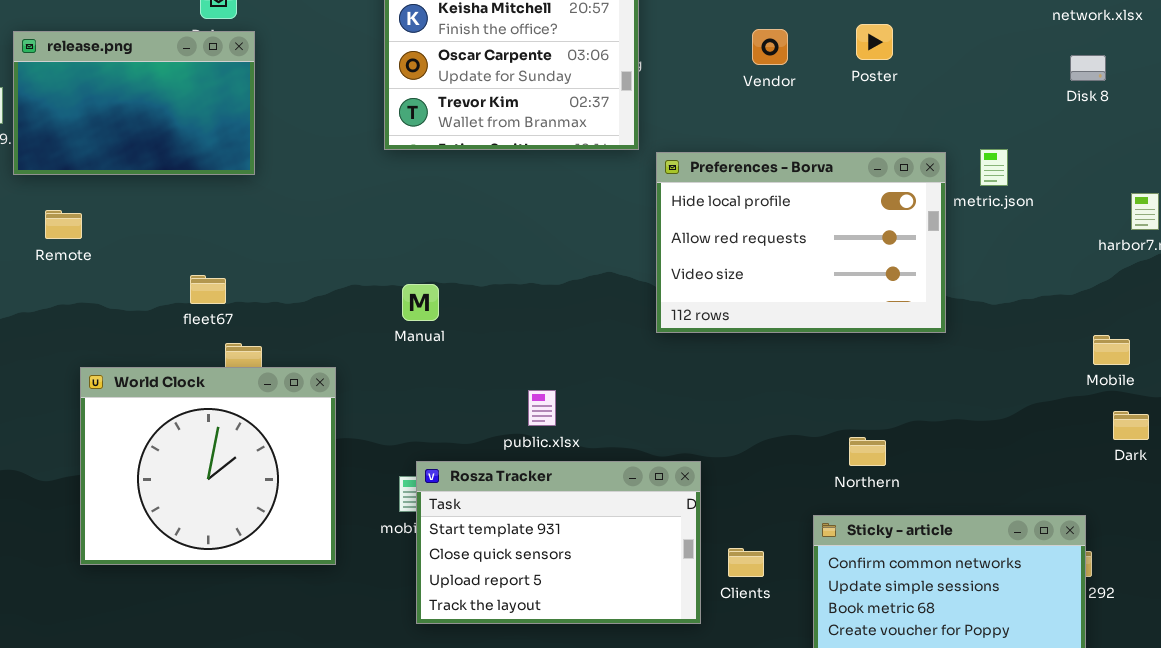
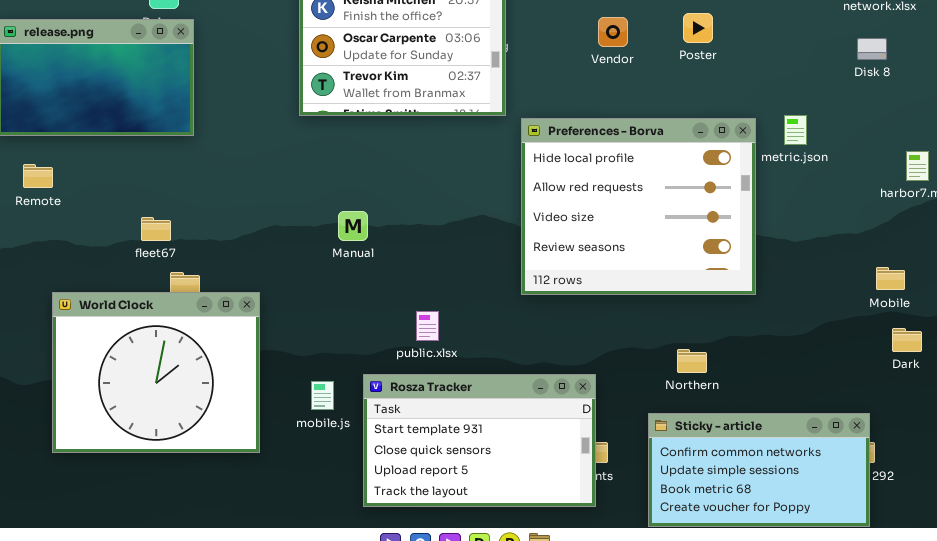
Preferences - Borva: [656,152,946,333] -> [521,118,756,295], resized
Manual: [402,284,439,321] -> [338,211,368,241], moved
Rosza Tracker: [416,461,701,624] -> [363,374,596,507], moved

